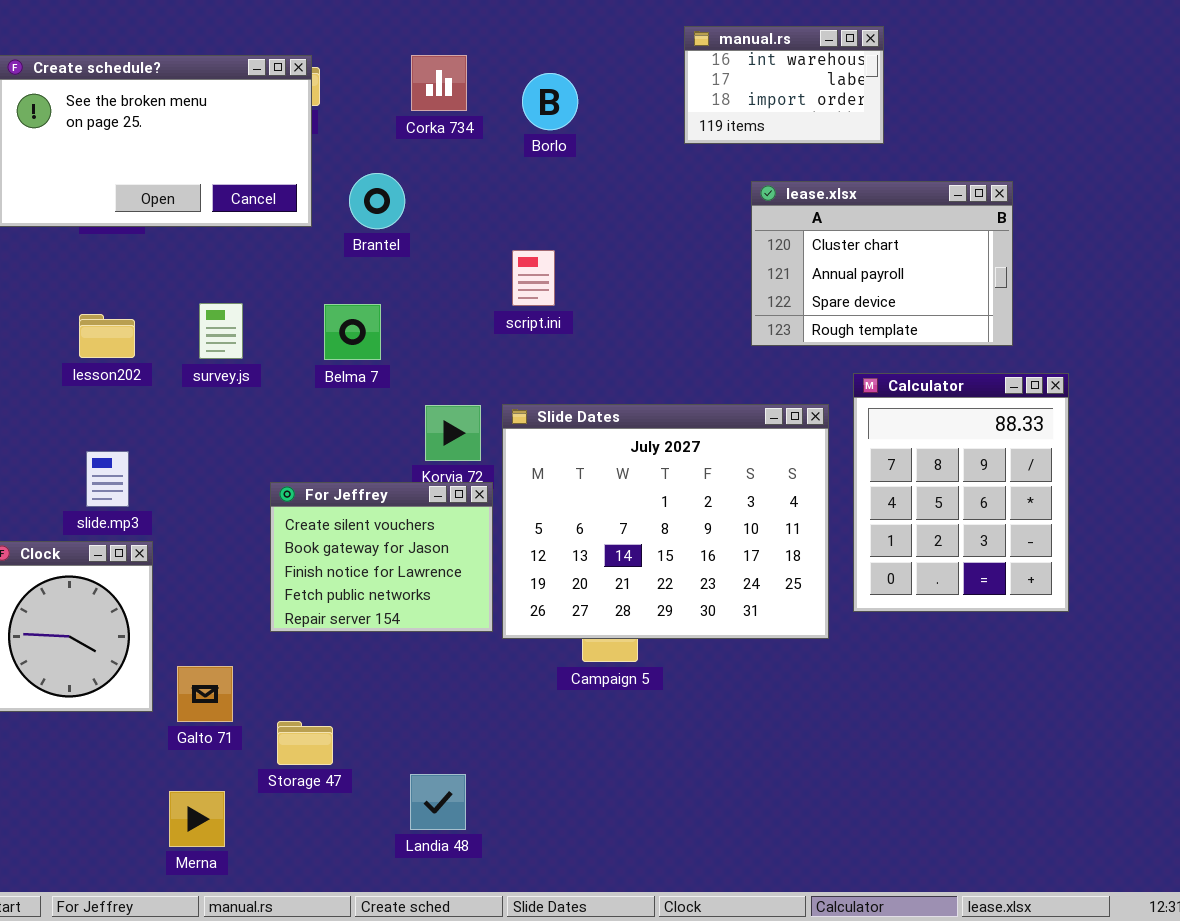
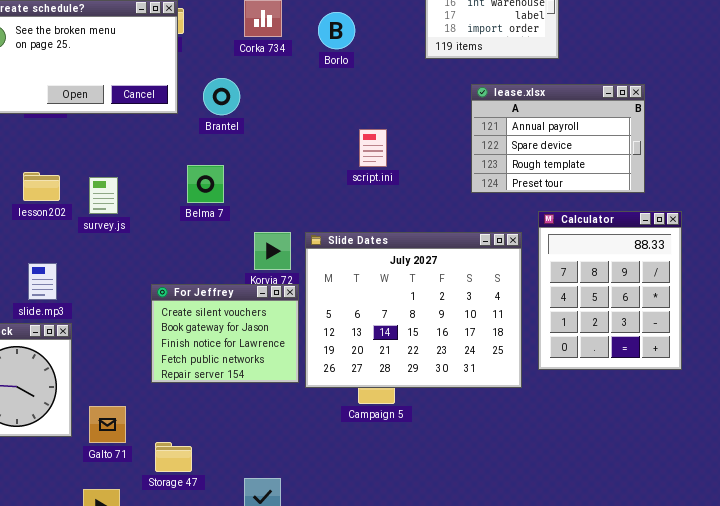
lease.xlsx: [751,181,1013,346] -> [471,84,645,193], scrolled down 1 row
script.ini: [512,250,555,306] -> [359,129,387,167], moved
survey.js: [199,303,243,359] -> [89,177,118,214], moved

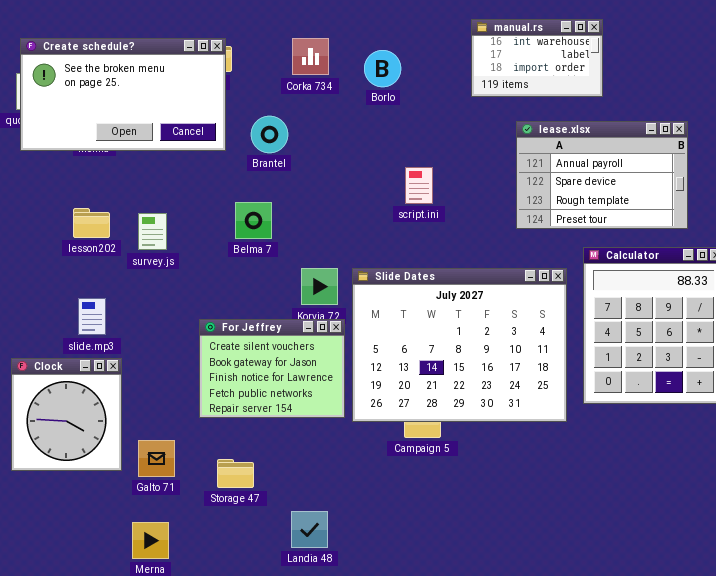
Storage 47: [155,442,192,472] -> [217,459,254,488], moved

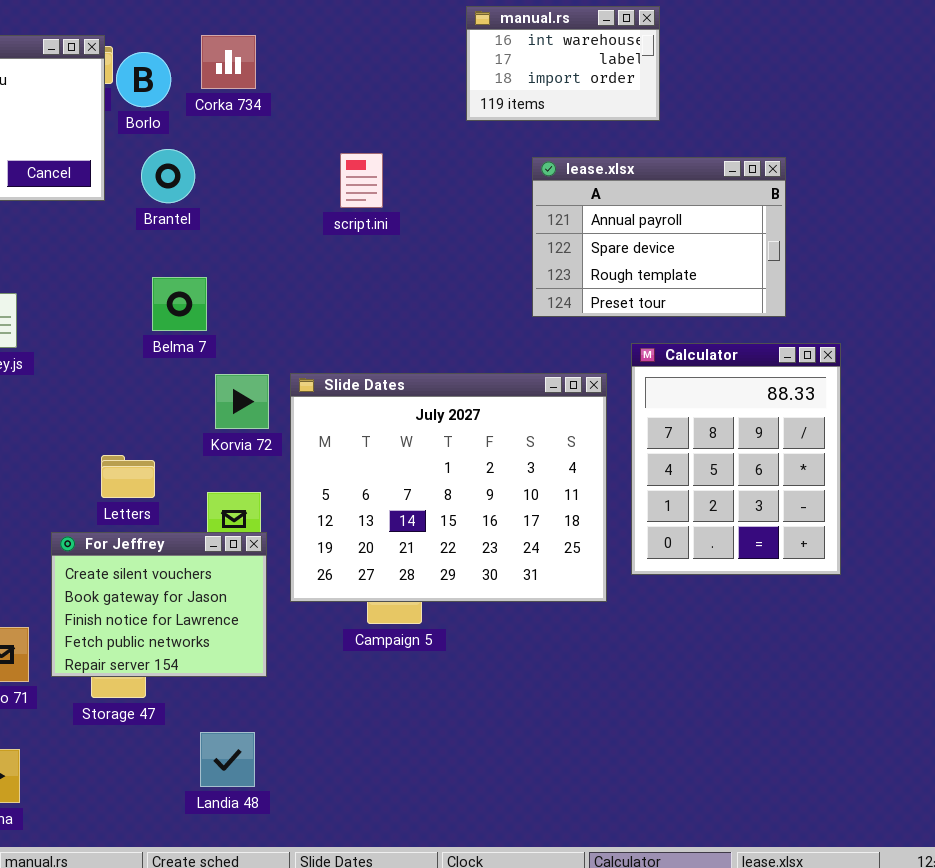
Borlo: [364,50,401,87] -> [116,52,171,107], moved
script.ini: [405,167,433,204] -> [340,153,383,208], moved
Belma 7: [235,202,272,239] -> [152,277,207,331], moved
For Jeffrey: [199,319,345,418] -> [51,532,267,677], moved

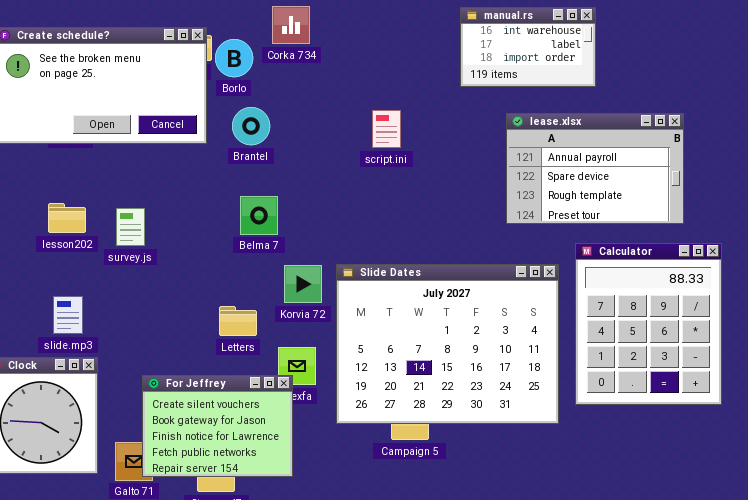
Corka 734: [201,35,256,89] -> [272,6,310,44], moved
Letters: [101,455,155,498] -> [219,306,257,336], moved
For Jeffrey: [51,532,267,677] -> [142,375,293,477], moved

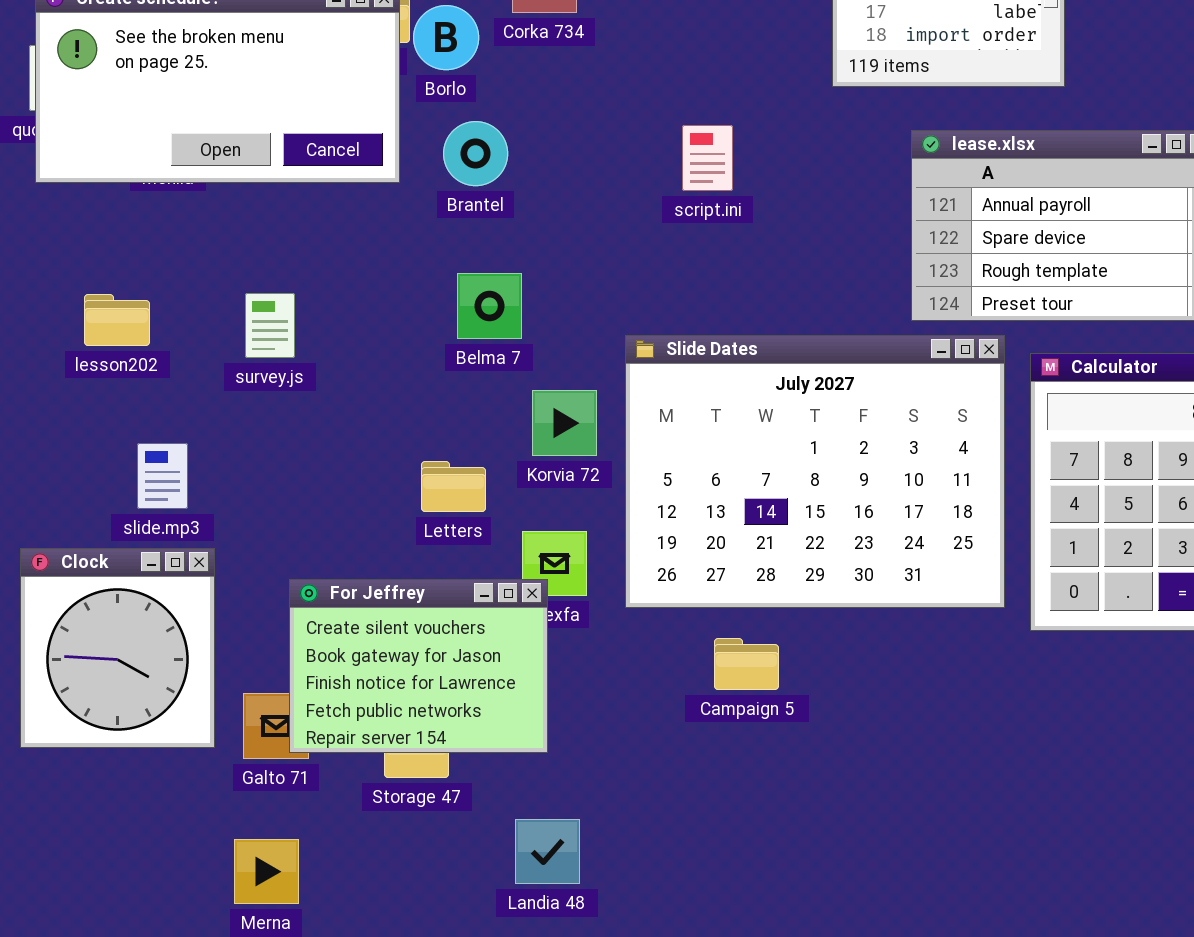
lesson202: [48,203,86,233] -> [84,294,150,346], moved
Slide Dates: [336,264,559,424] -> [625,335,1005,608], moved

